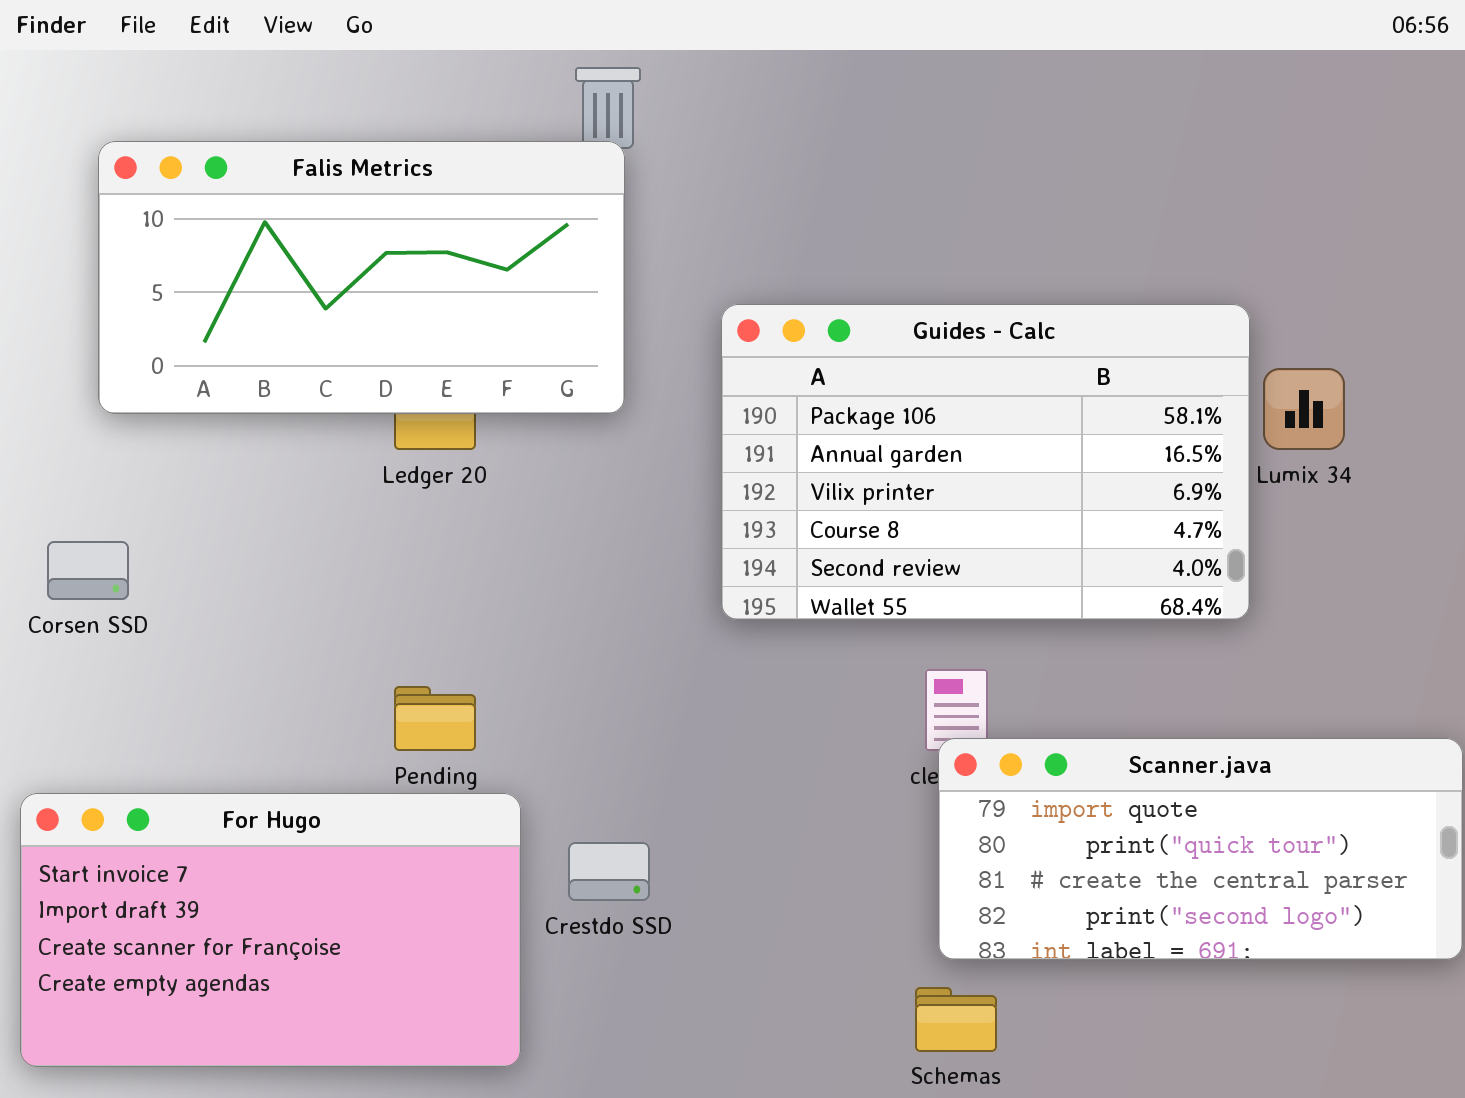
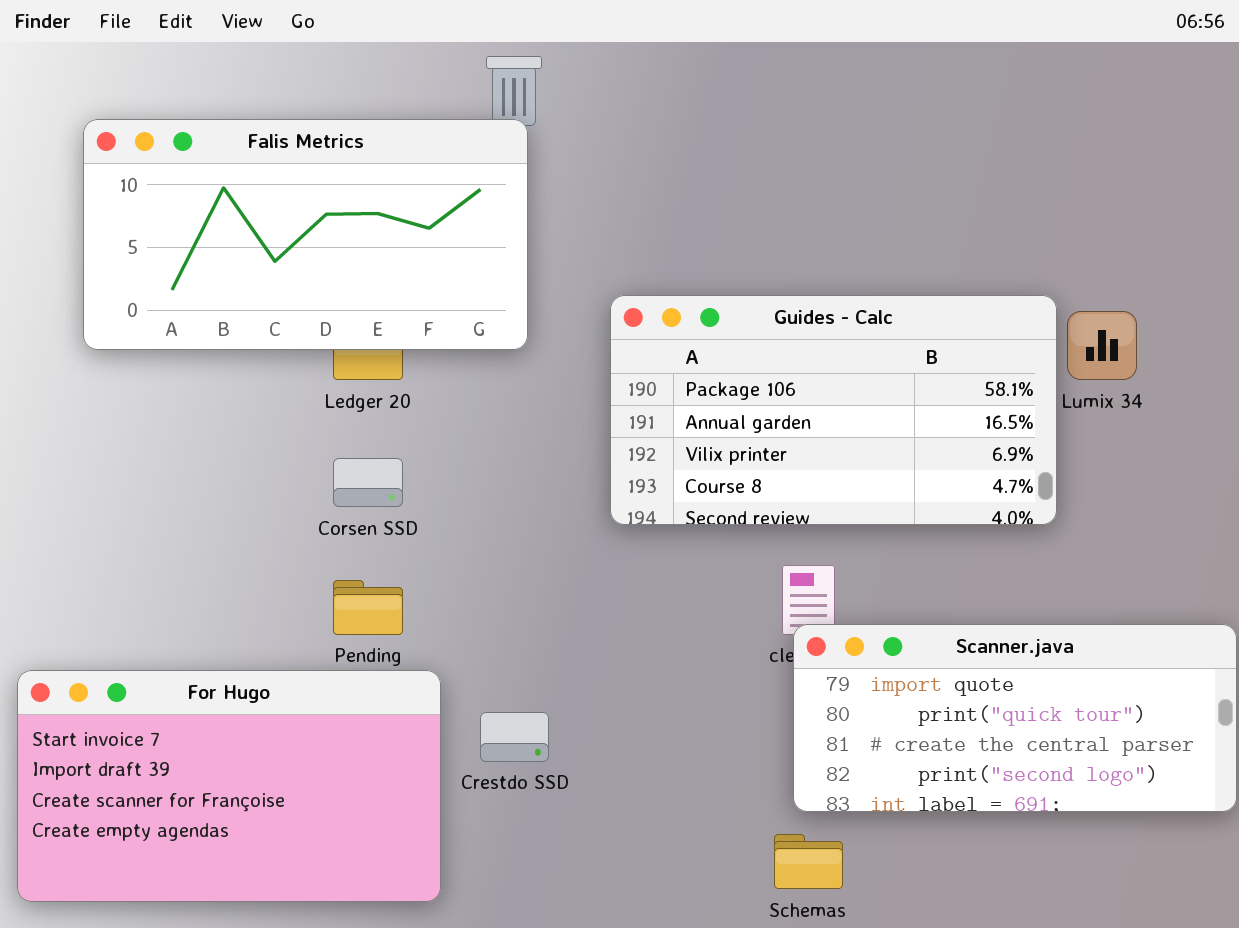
Guides - Calc: [721,304,1250,620] -> [610,295,1057,525], resized
Corsen SSD: [47,541,129,600] -> [333,458,403,507], moved

